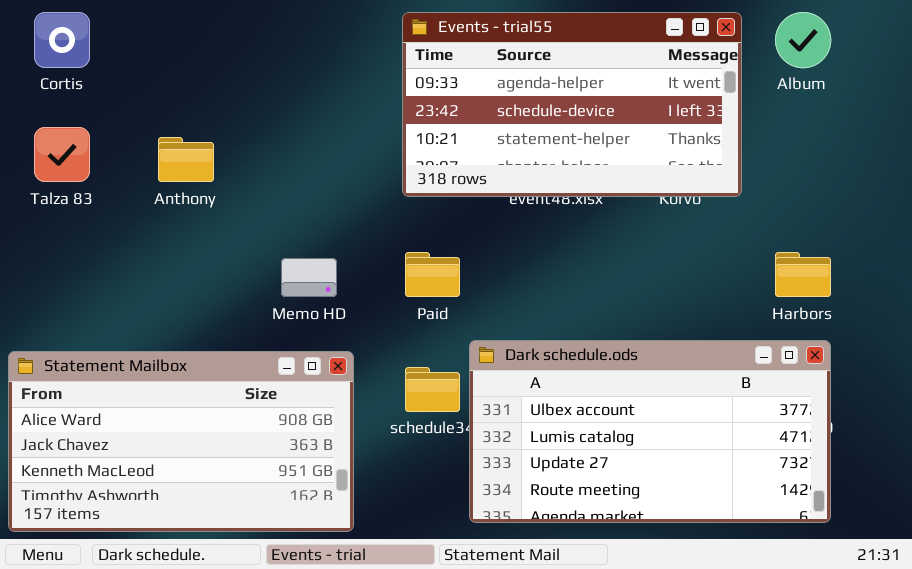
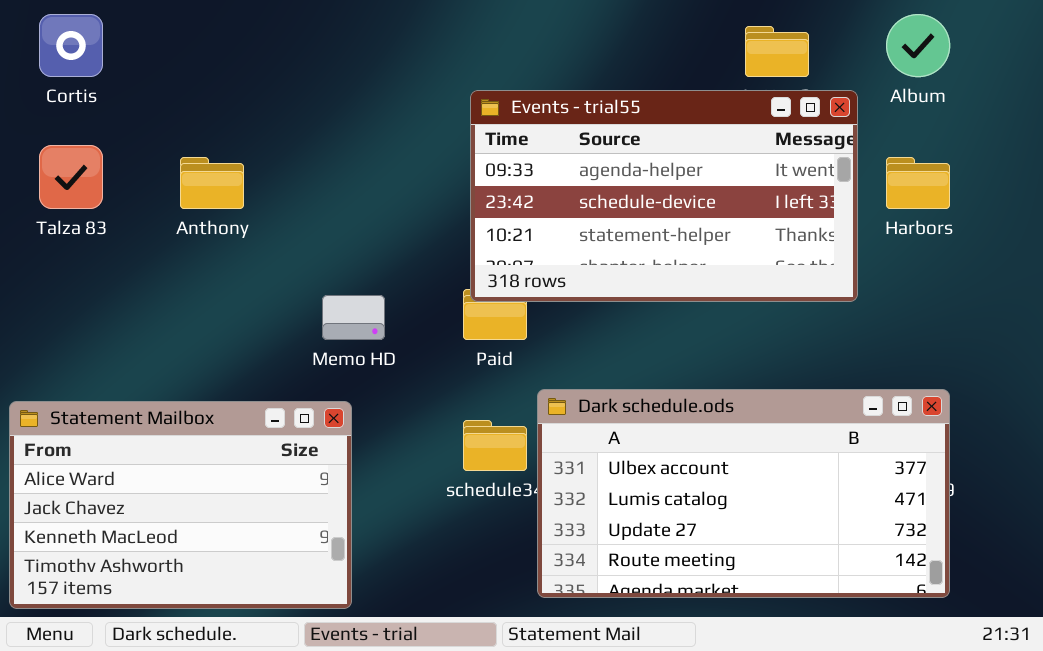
Events - trial55: [402,12,742,197] -> [470,90,858,302], moved
Harbors: [775,252,831,297] -> [886,157,950,209], moved
Statement Mailbox: [8,351,354,532] -> [9,401,352,609], resized

